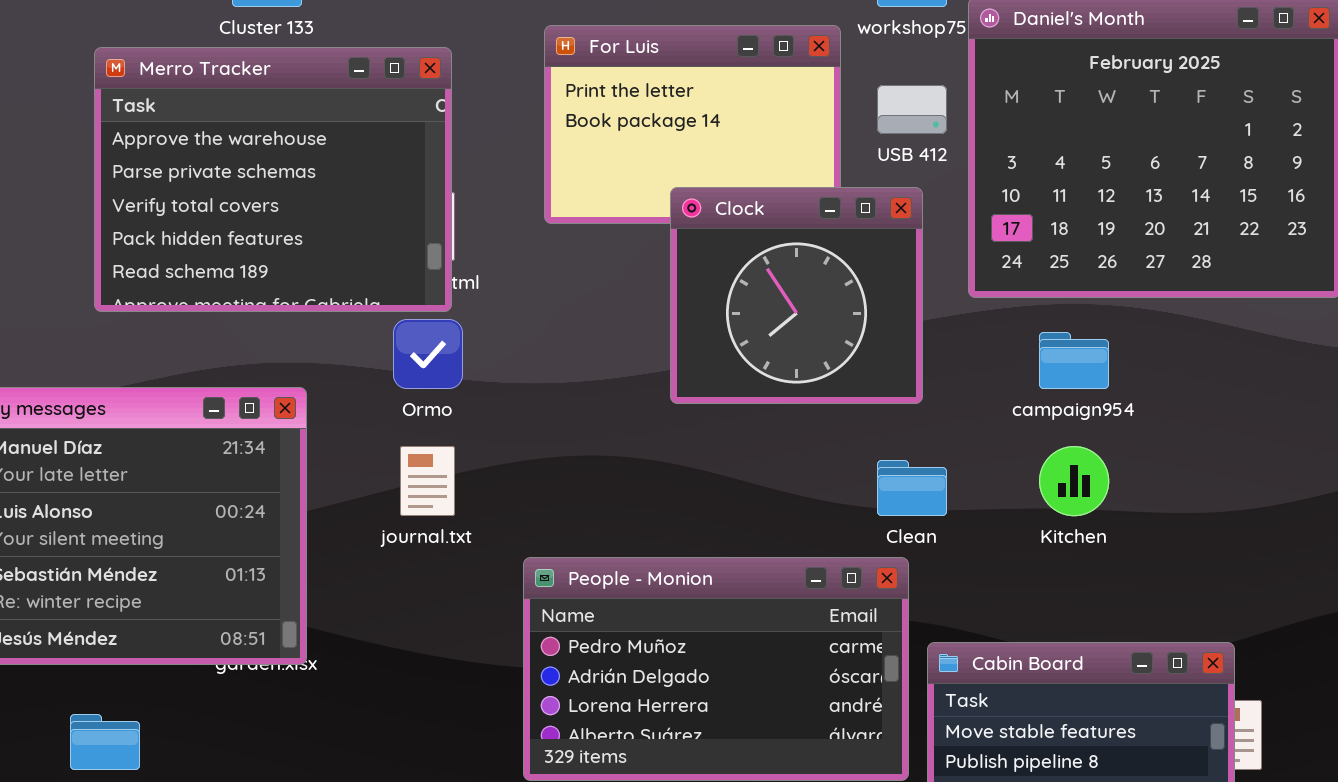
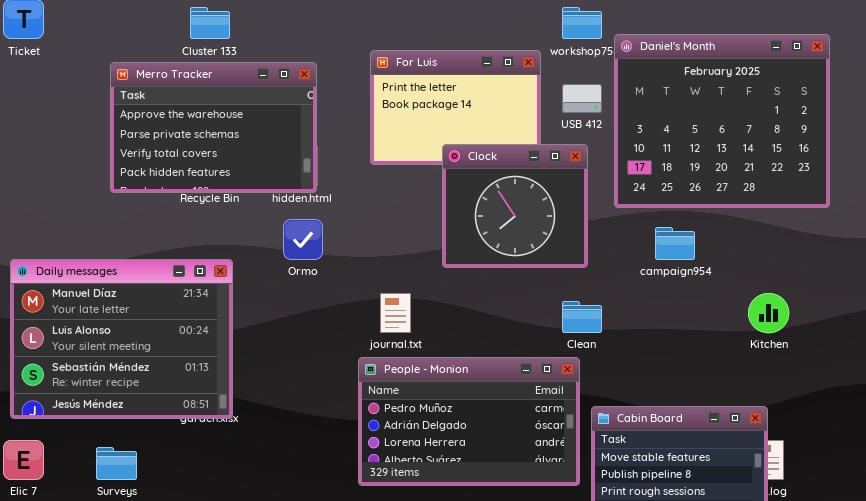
Merro Tracker: [94,47,452,312] -> [110,62,317,193], resized
journal.txt: [400,446,455,516] -> [380,293,411,333], moved
Kitchen: [1039,446,1109,516] -> [748,293,789,333], moved

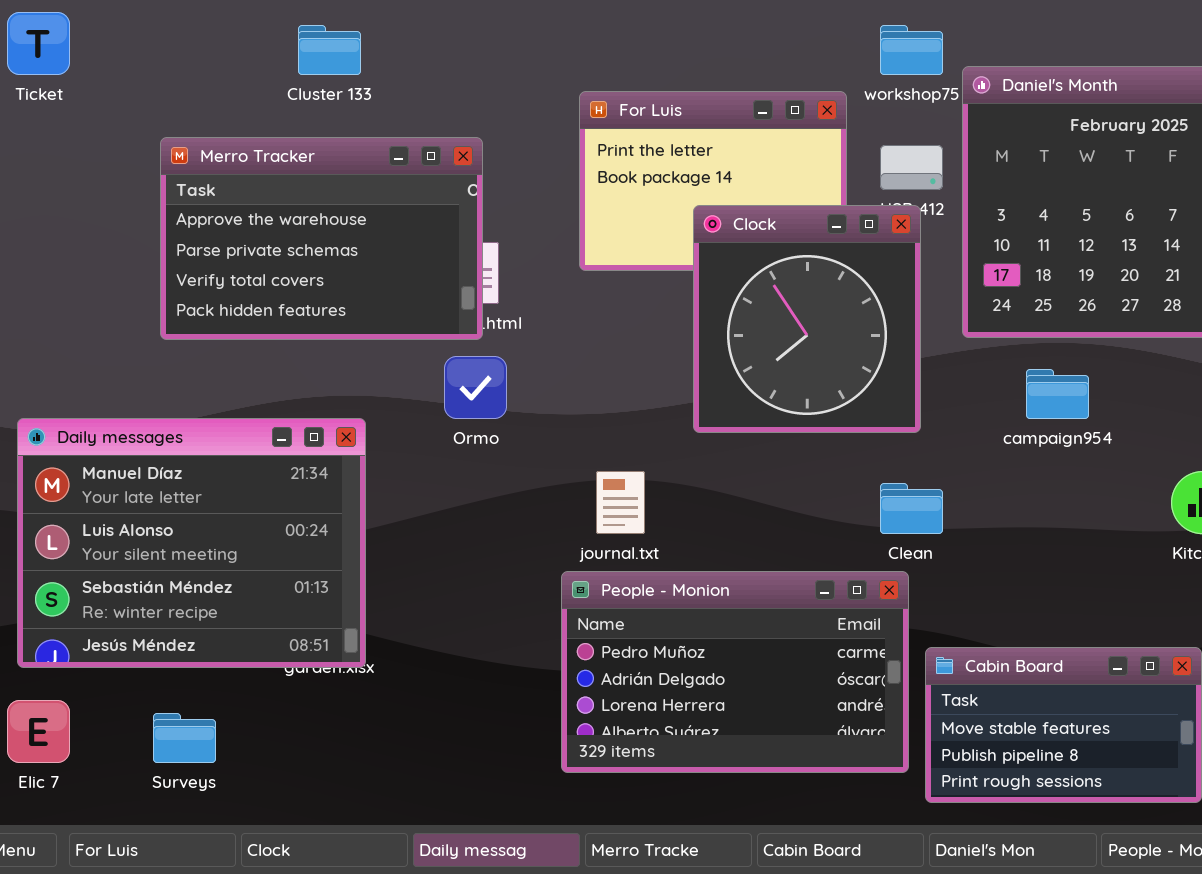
Merro Tracker: [110,62,317,193] -> [160,137,483,340], moved
Clock: [442,144,588,268] -> [693,205,921,433], resized

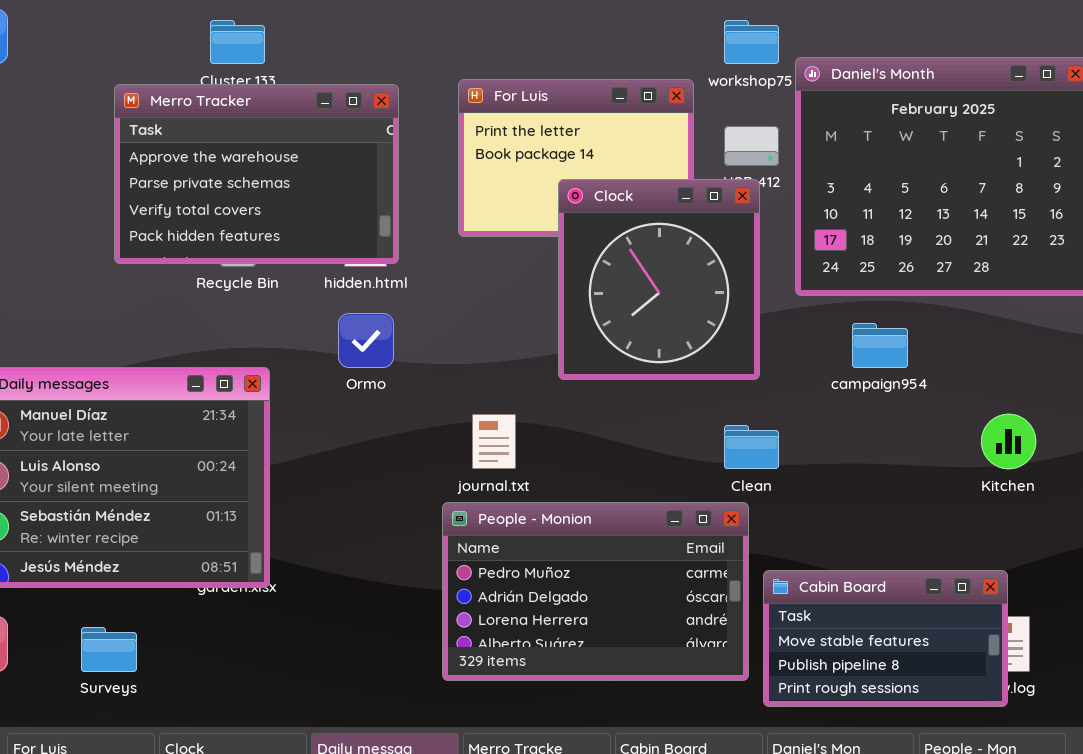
Merro Tracker: [160,137,483,340] -> [114,84,399,264], moved

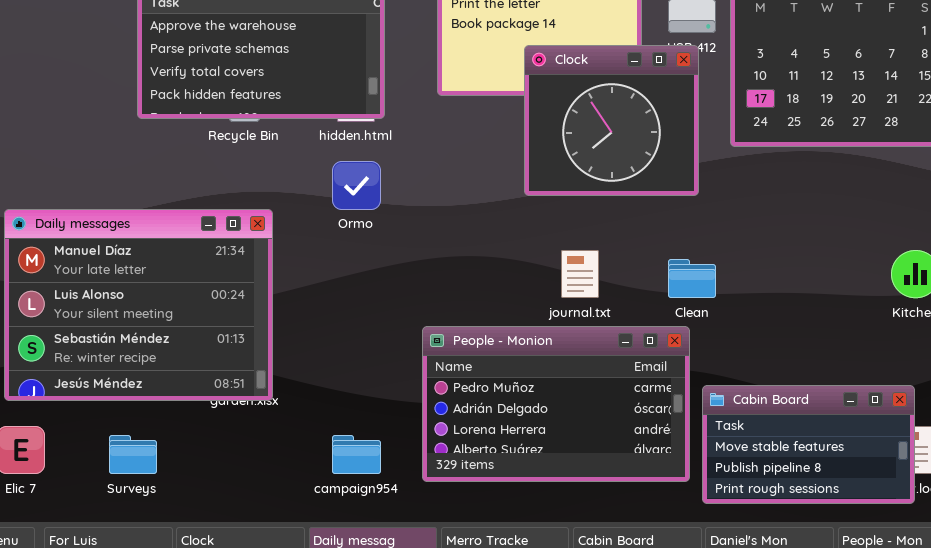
Clock: [558,179,760,380] -> [524,45,699,196], resized
campaign954: [852,323,908,368] -> [332,435,381,474], moved
journal.txt: [472,414,516,469] -> [561,250,599,298], moved

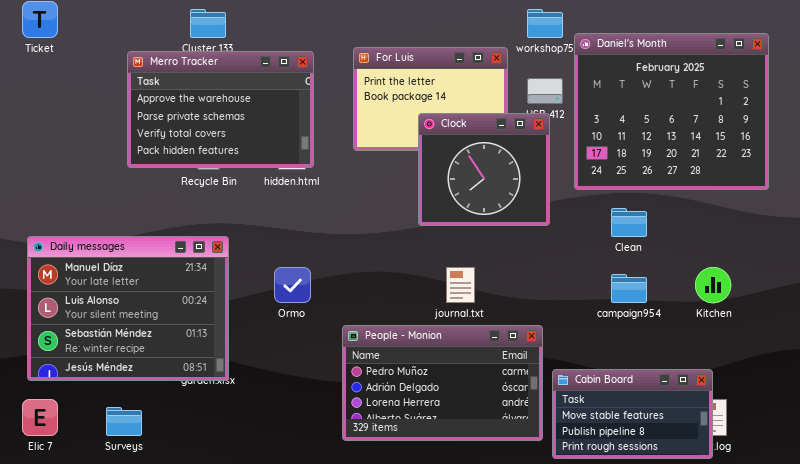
Ormo: [332,161,381,210] -> [274,267,311,303], moved
Clean: [668,259,716,298] -> [611,208,647,237], moved
campaign954: [332,435,381,474] -> [611,274,647,303], moved

